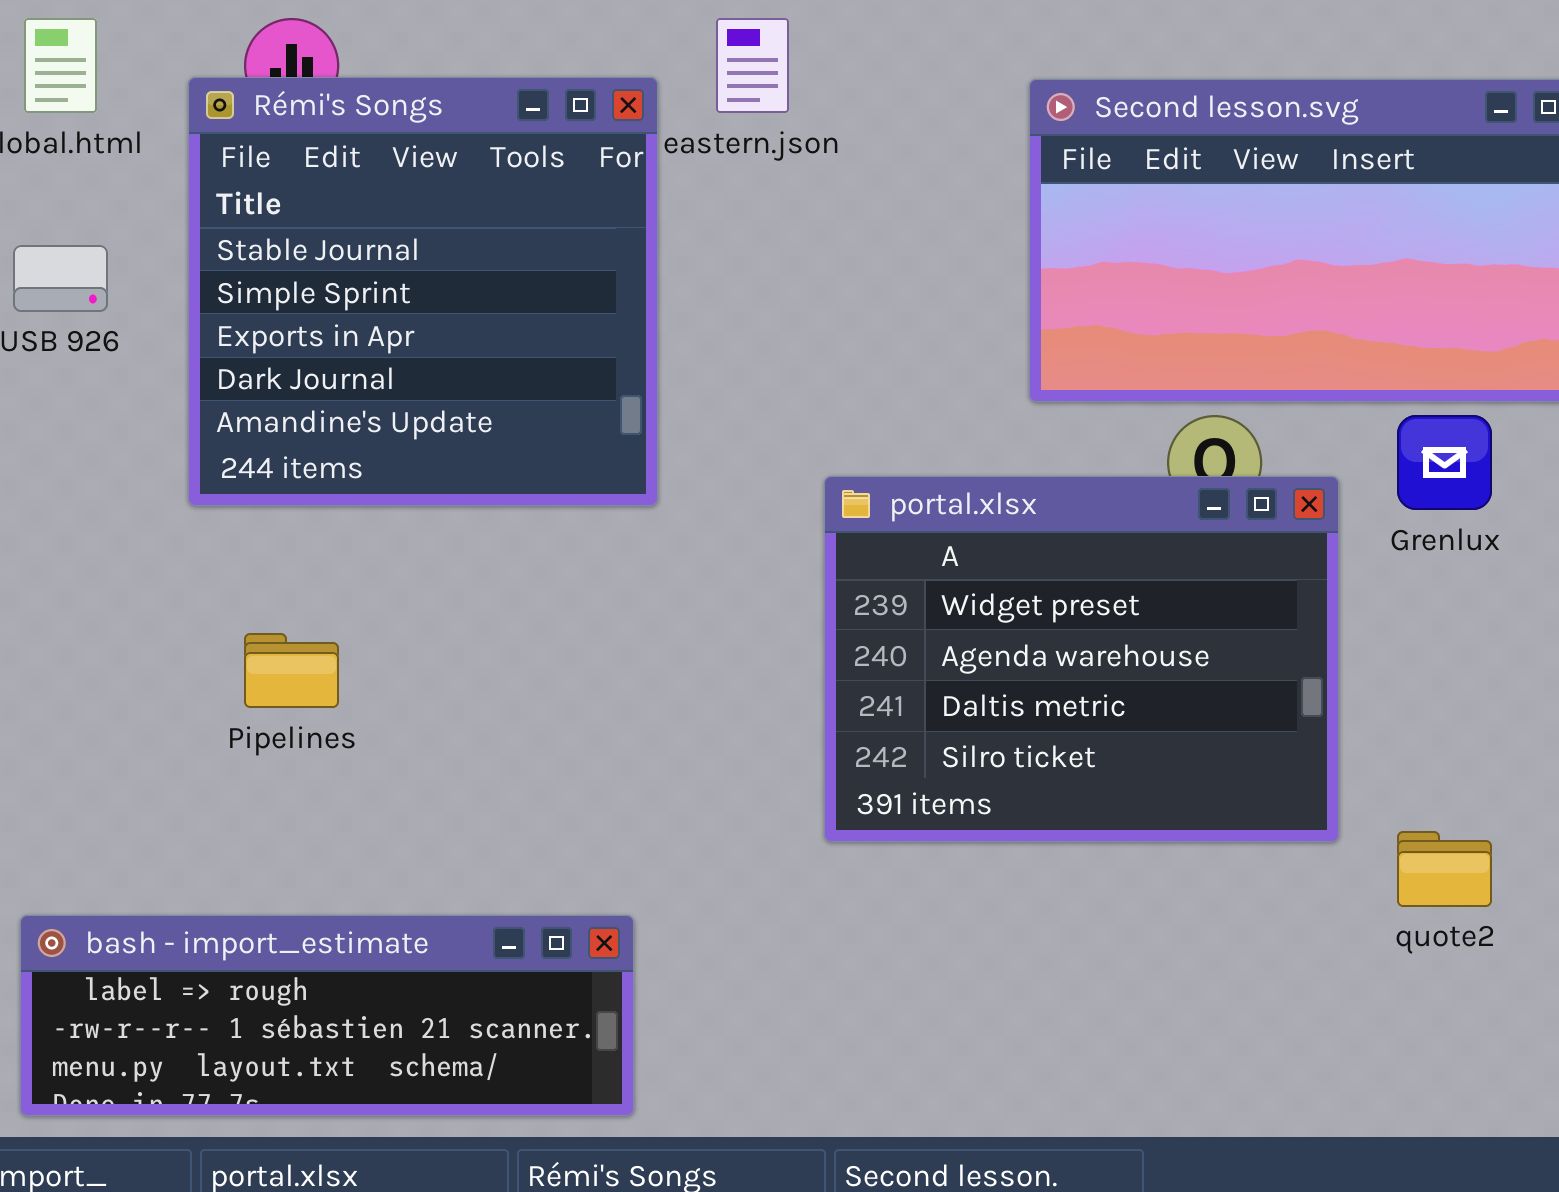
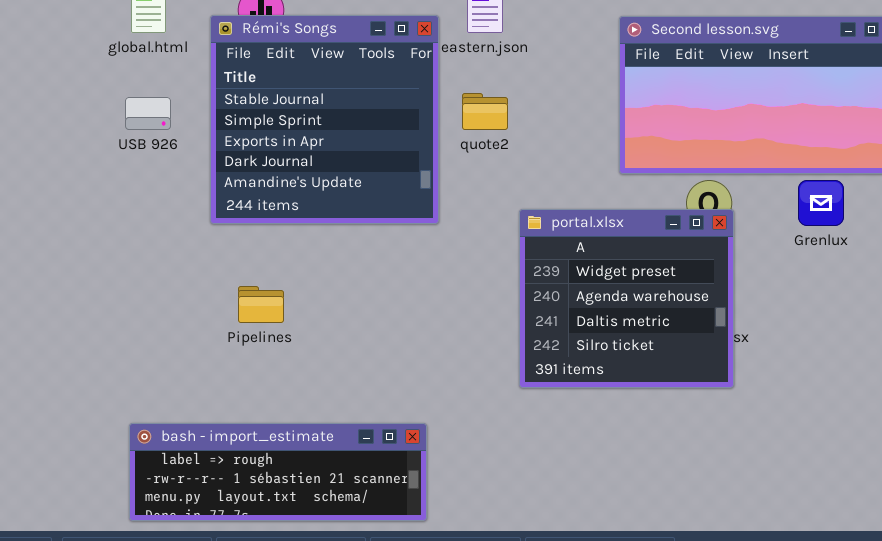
portal.xlsx: [824,476,1339,842] -> [519,209,734,388], resized
quote2: [1397,831,1492,907] -> [462,93,508,130], moved

